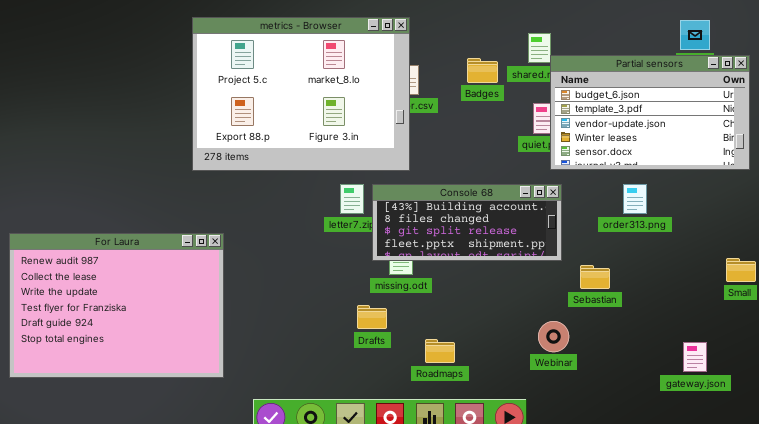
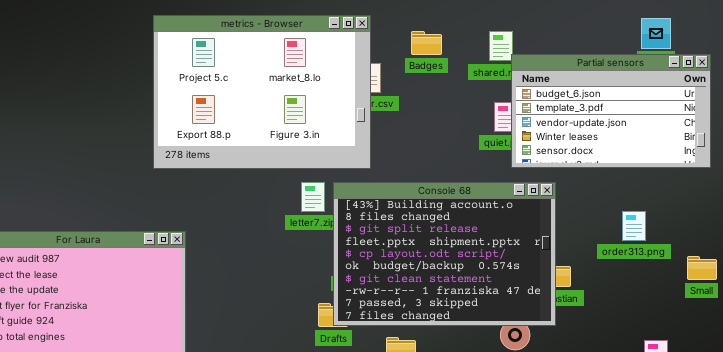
Badges: [467,58,498,83] -> [411,31,442,55], moved
Console 68: [372,184,562,261] -> [333,182,556,326], resized
order313.png: [623,184,647,214] -> [622,211,646,241], moved

